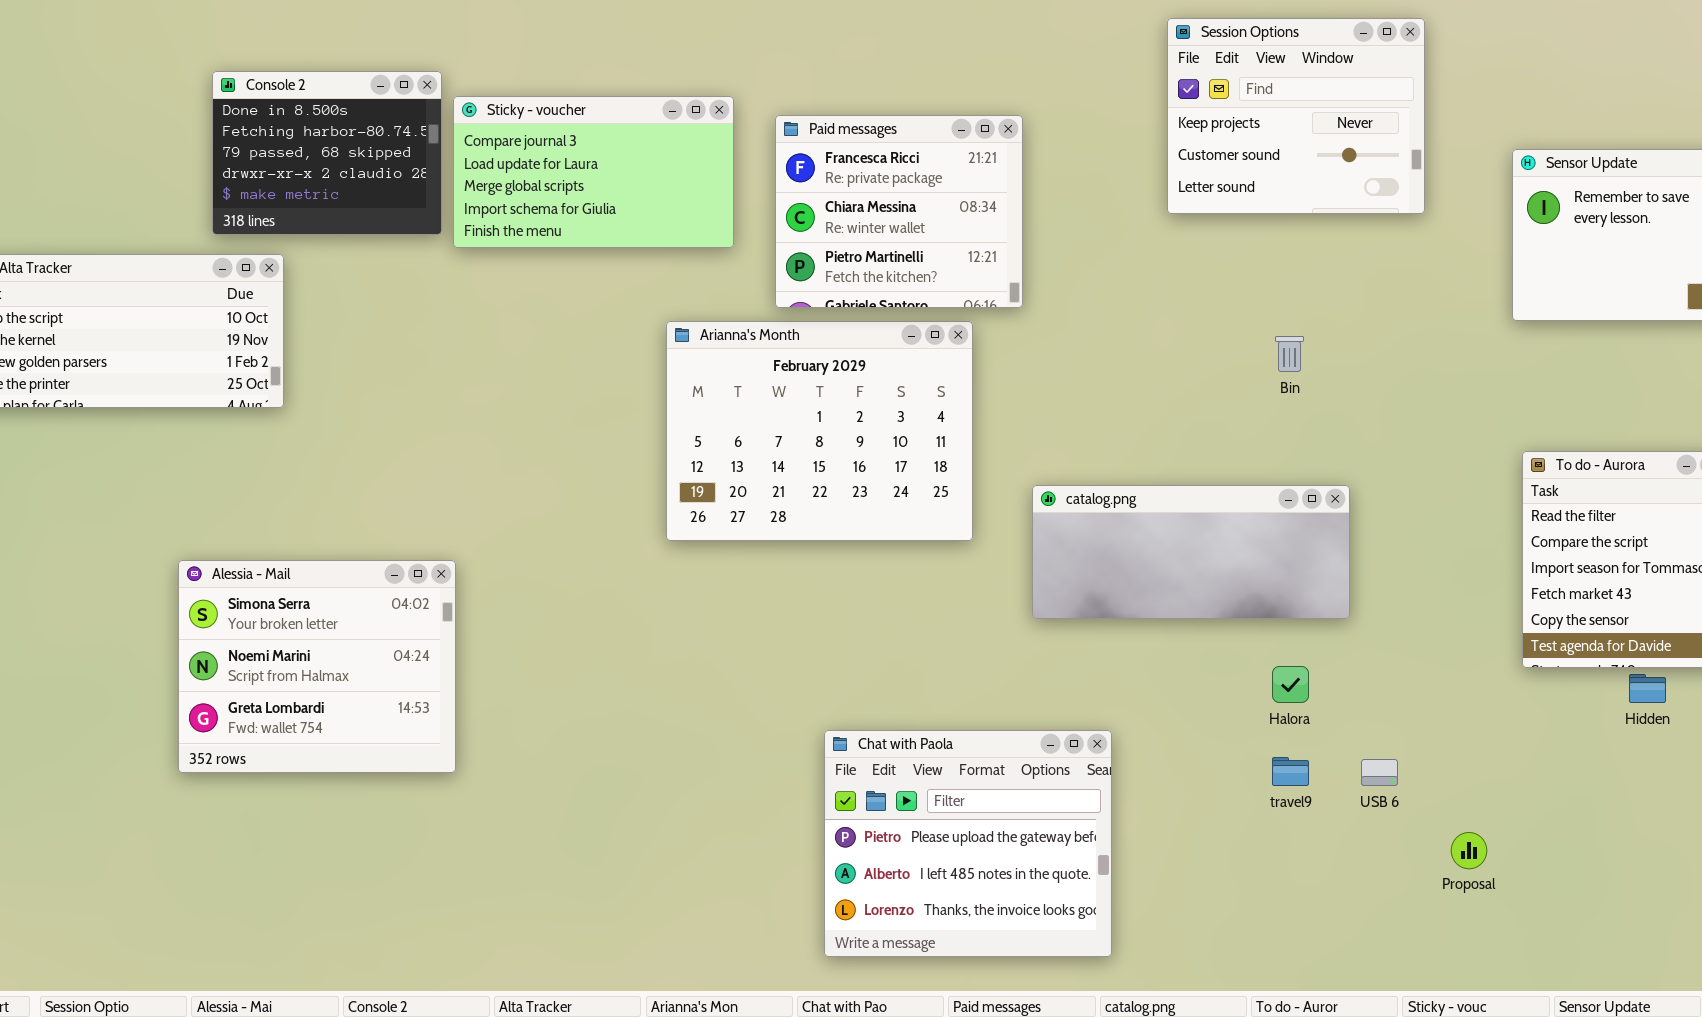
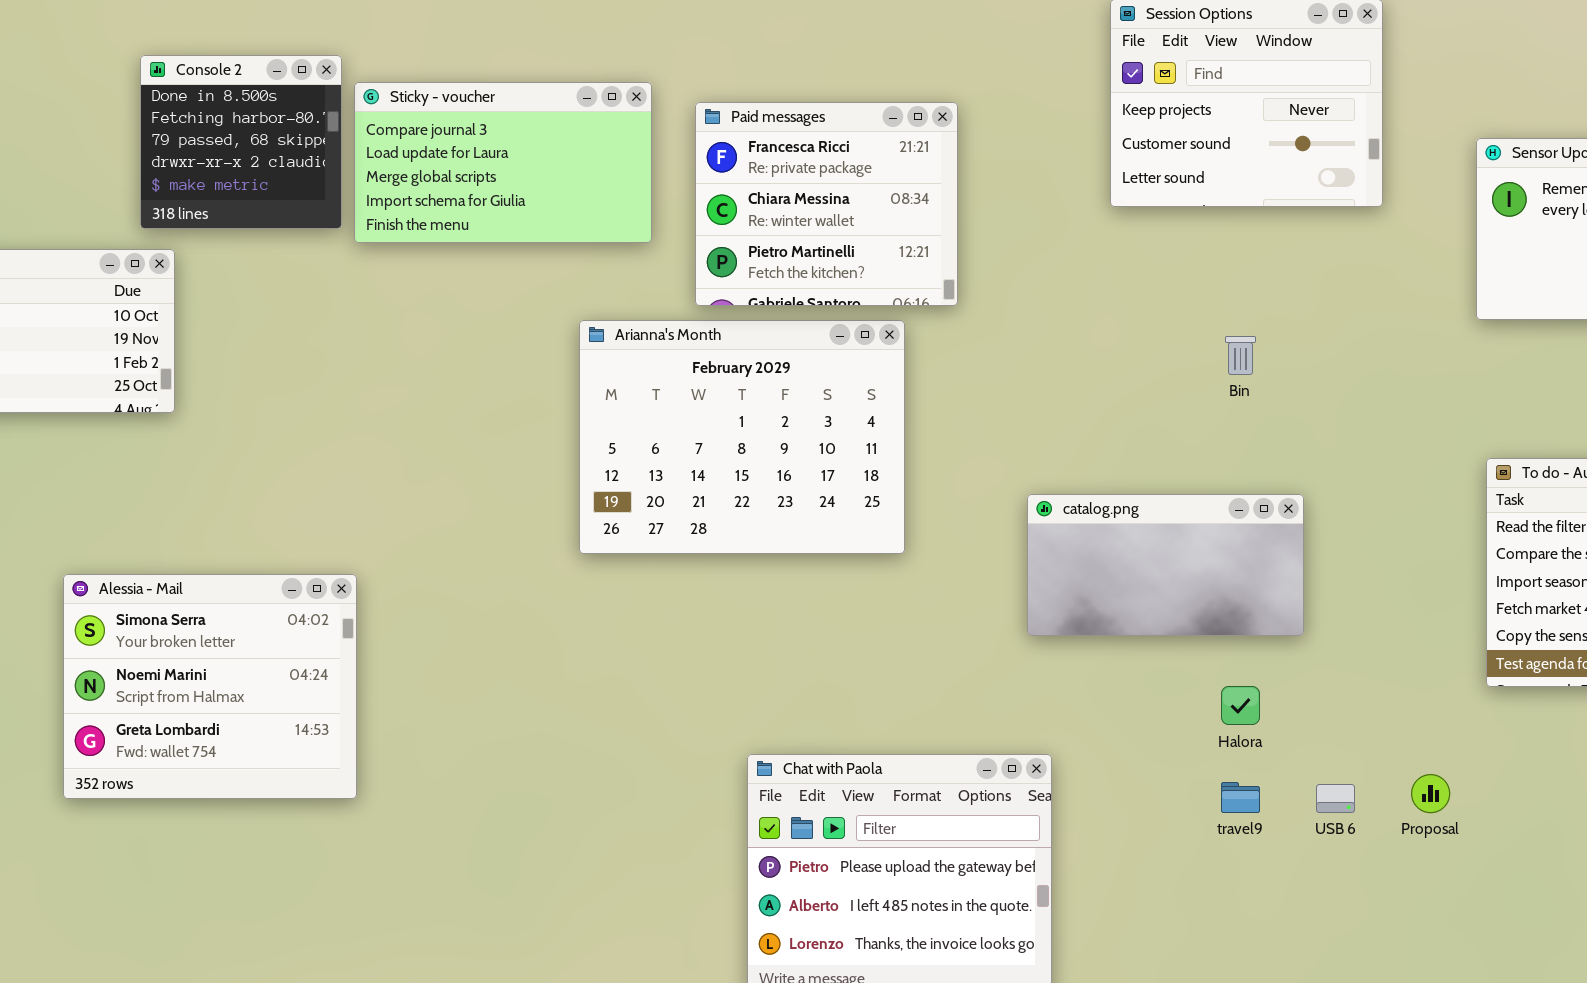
Console 2: [212,71,442,235] -> [140,55,342,229], resized
catalog.png: [1032,485,1350,619] -> [1027,494,1304,636], resized
Proposal: [1451,832,1487,869] -> [1411,774,1450,813], moved

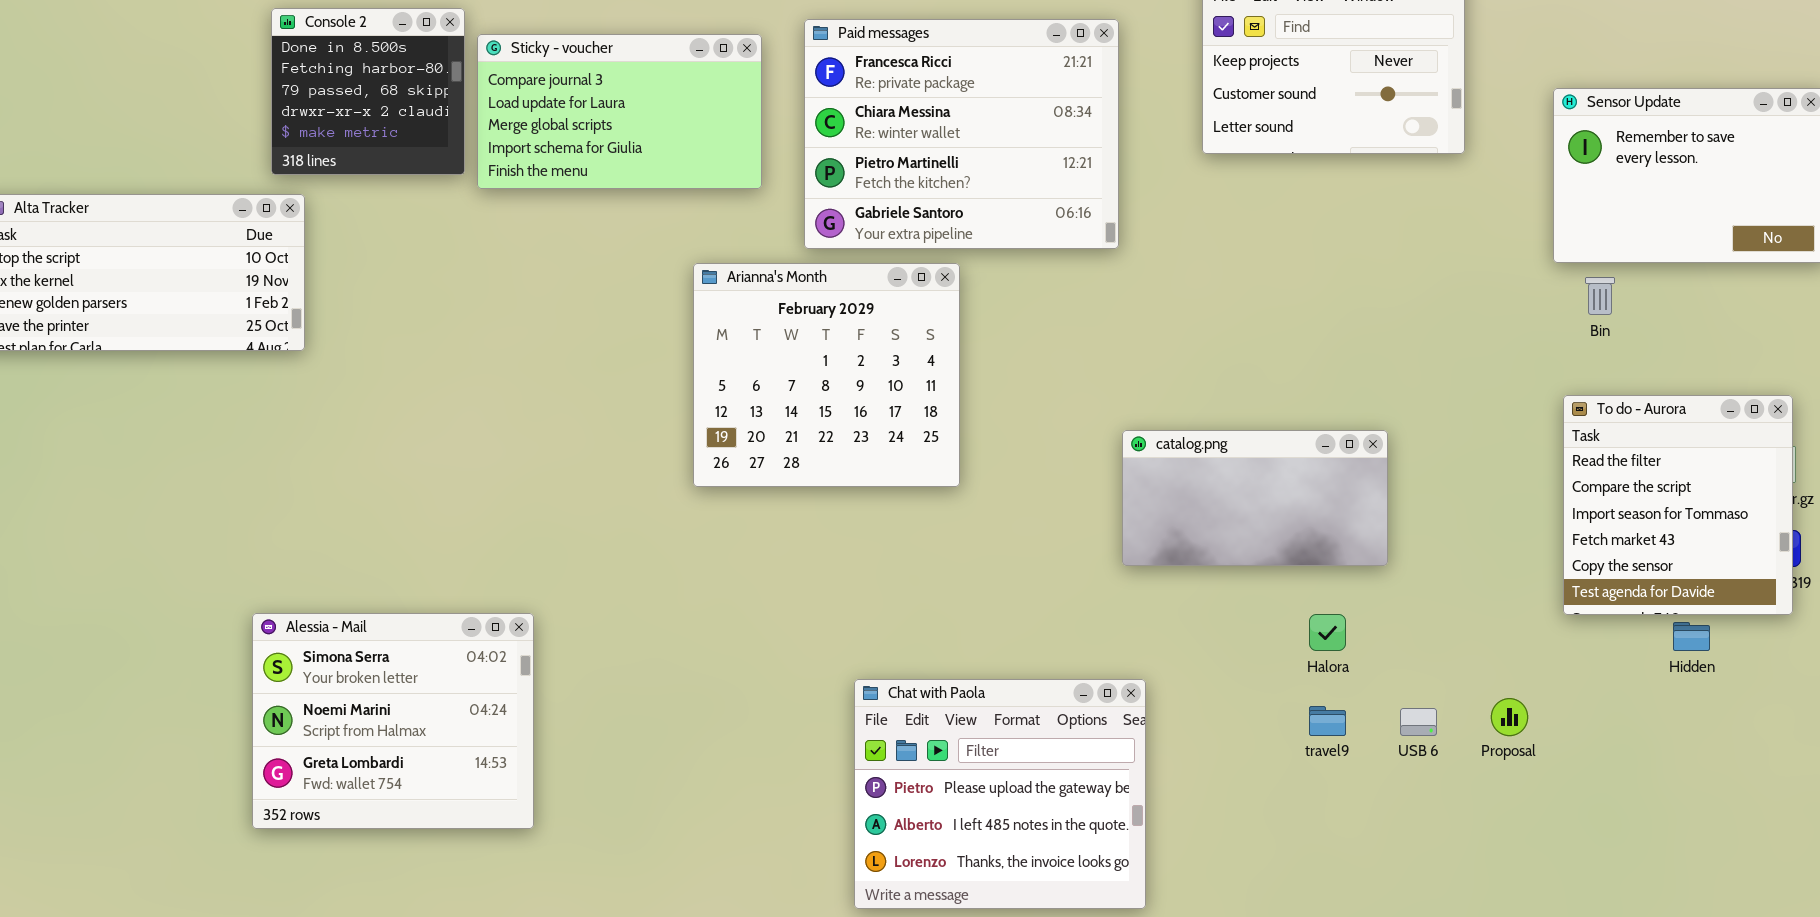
Paid messages: [695,102,958,306] -> [804,19,1119,249], resized
Arianna's Month: [579,320,905,554] -> [693,263,960,487], resized
Bin: [1225,336,1256,375] -> [1585,277,1615,315], moved
Alessia - Mail: [63,574,357,799] -> [252,613,534,829], moved

